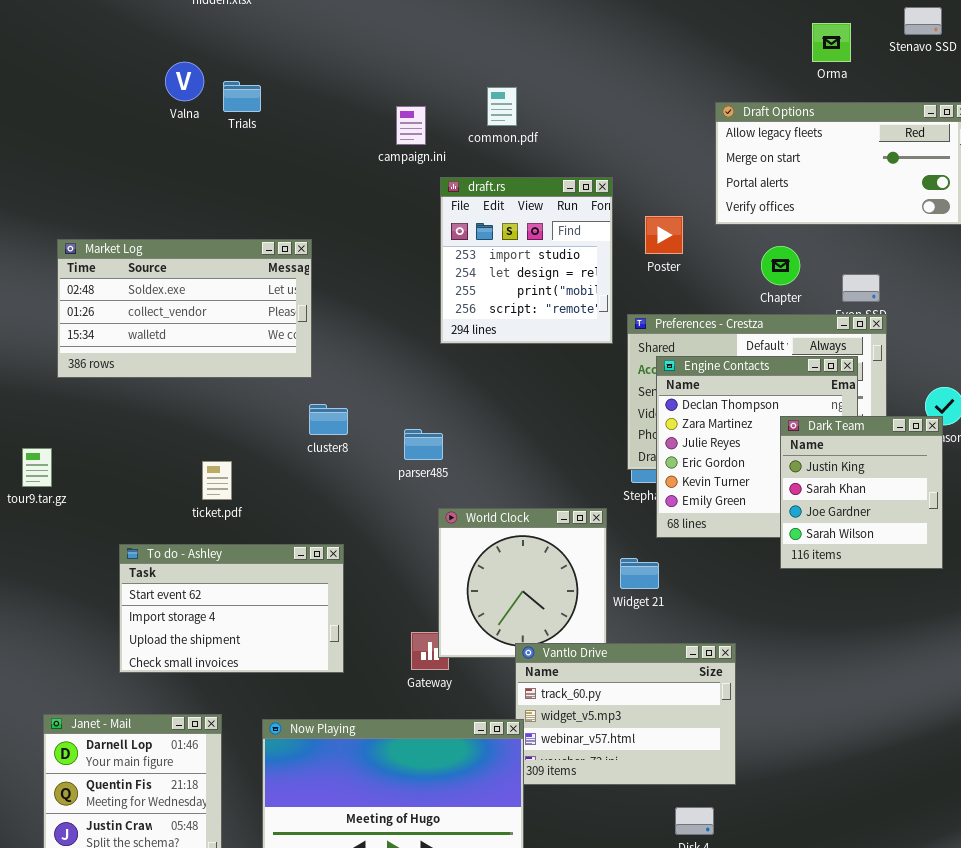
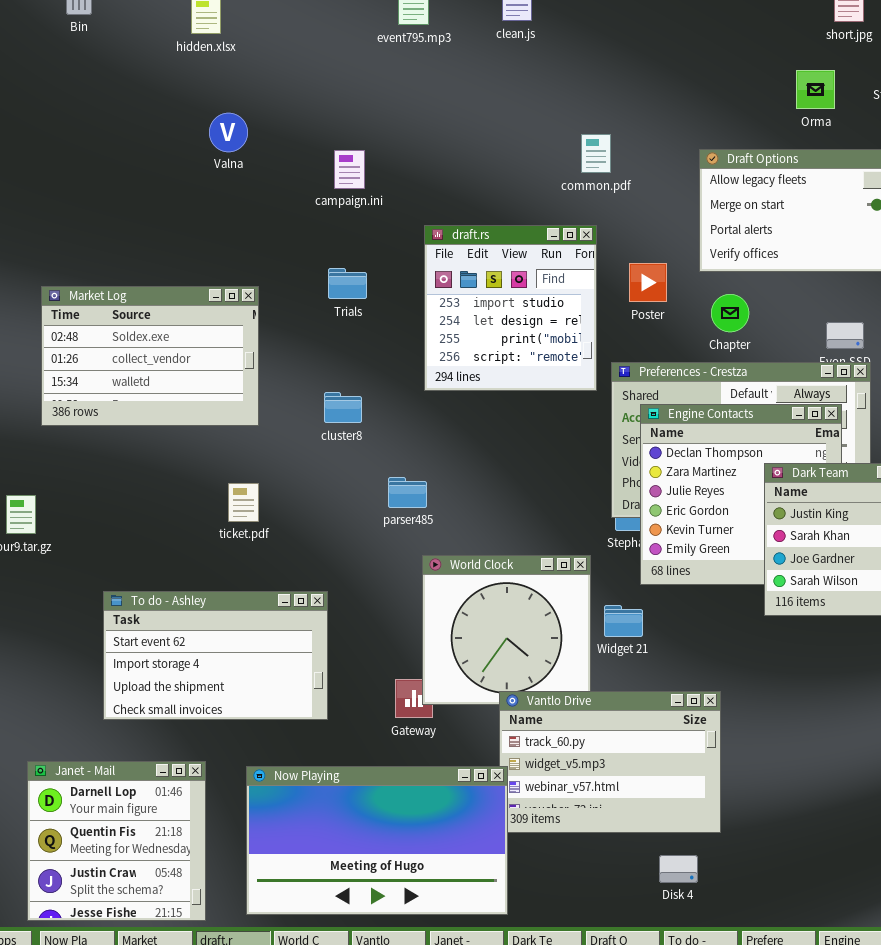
Valna: [165,62,204,101] -> [209,113,248,152], moved
Trials: [223,81,261,112] -> [328,268,367,299], moved
common.pdf: [487,87,517,126] -> [581,134,611,173], moved
campaign.ini: [396,106,426,145] -> [334,150,365,189], moved
Market Log: [57,239,312,378] -> [41,286,259,426], resized
Chapter: [761,246,800,285] -> [711,294,749,332], moved
cluster8: [309,404,348,435] -> [324,392,362,423], moved
ticket.pdf: [202,461,232,500] -> [228,483,259,522], moved

